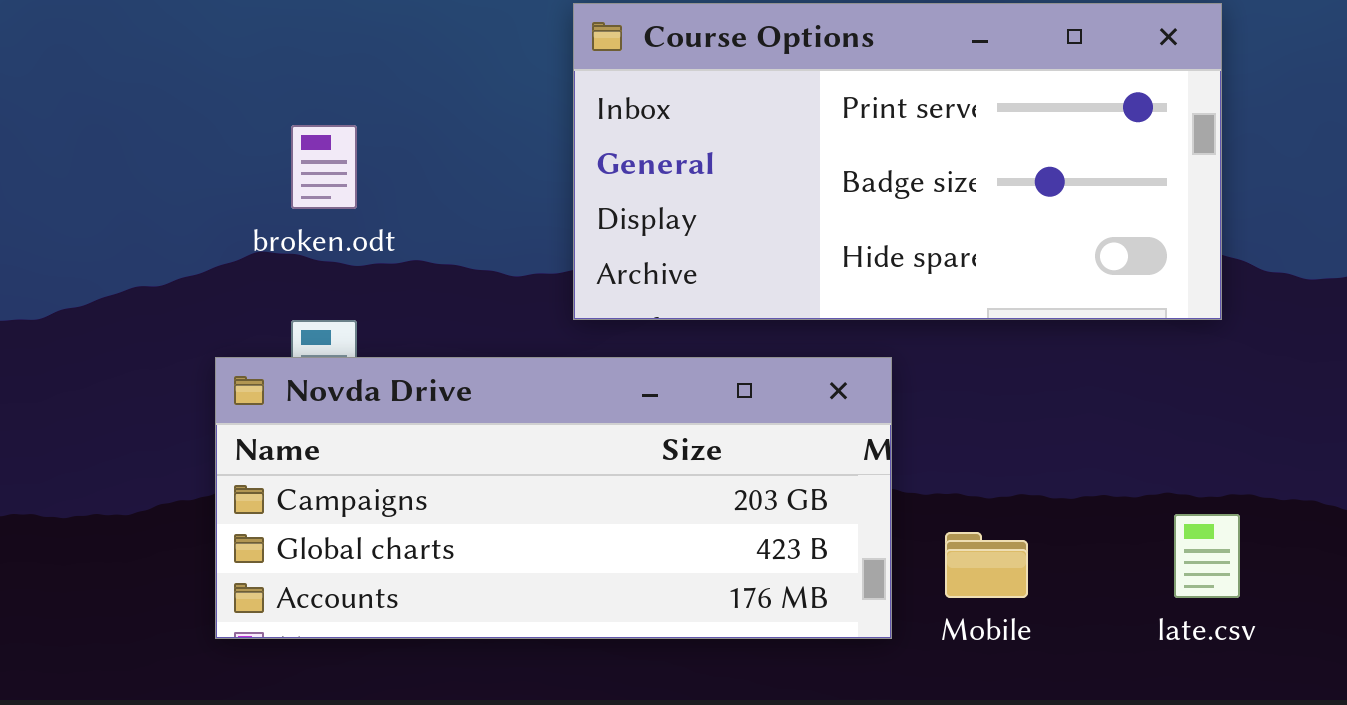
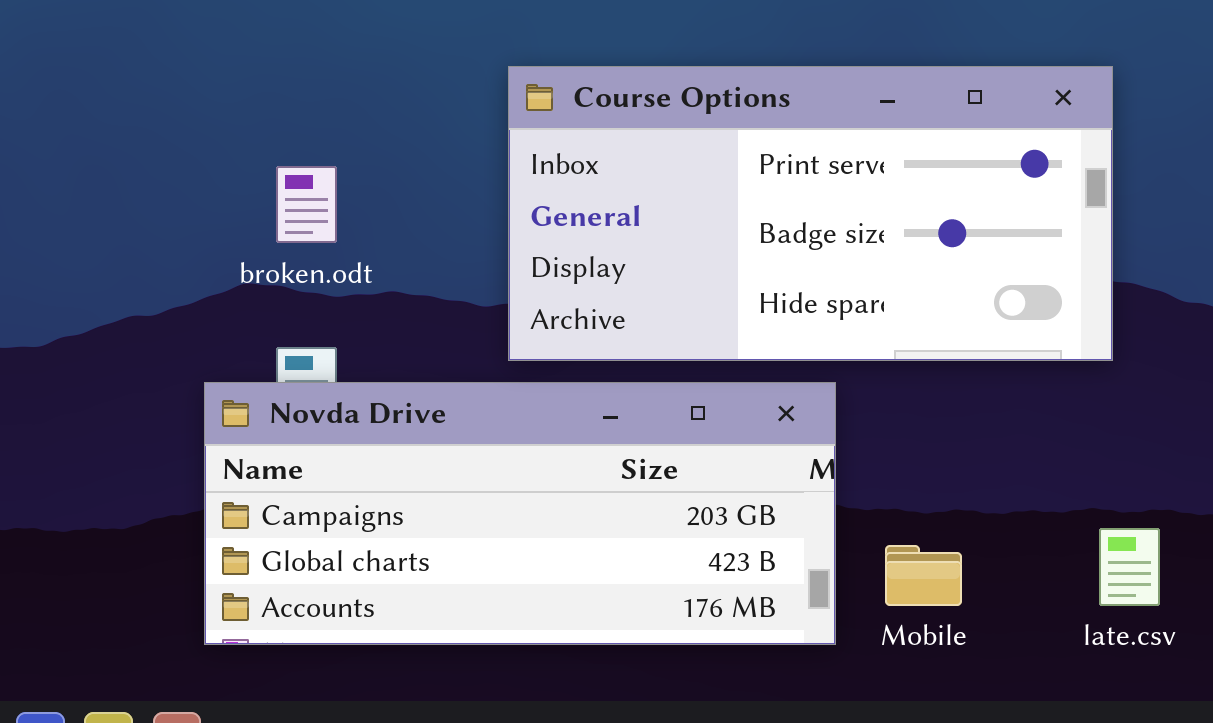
Course Options: [573,3,1222,320] -> [508,66,1113,361], moved

